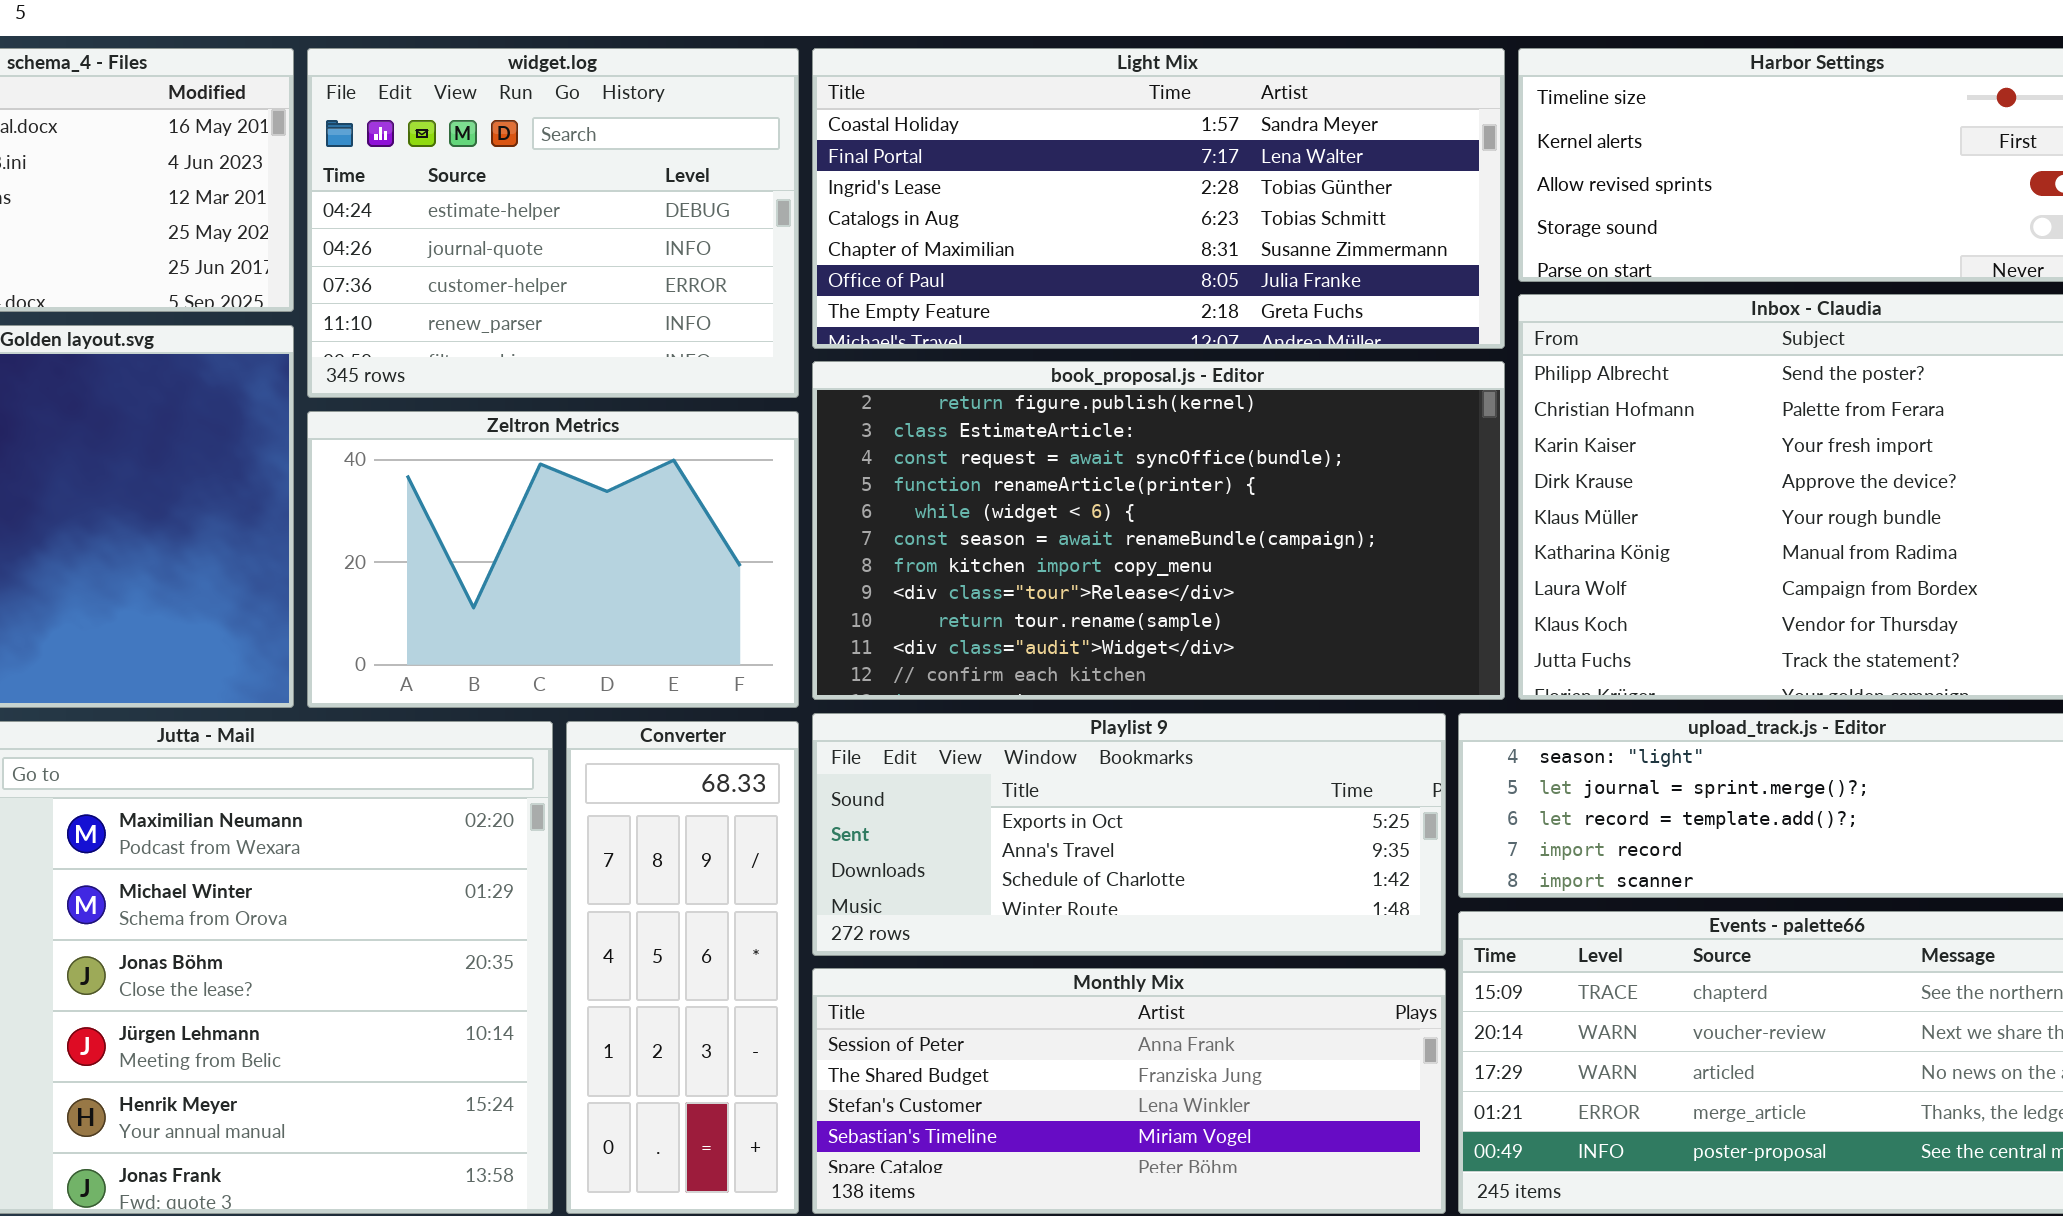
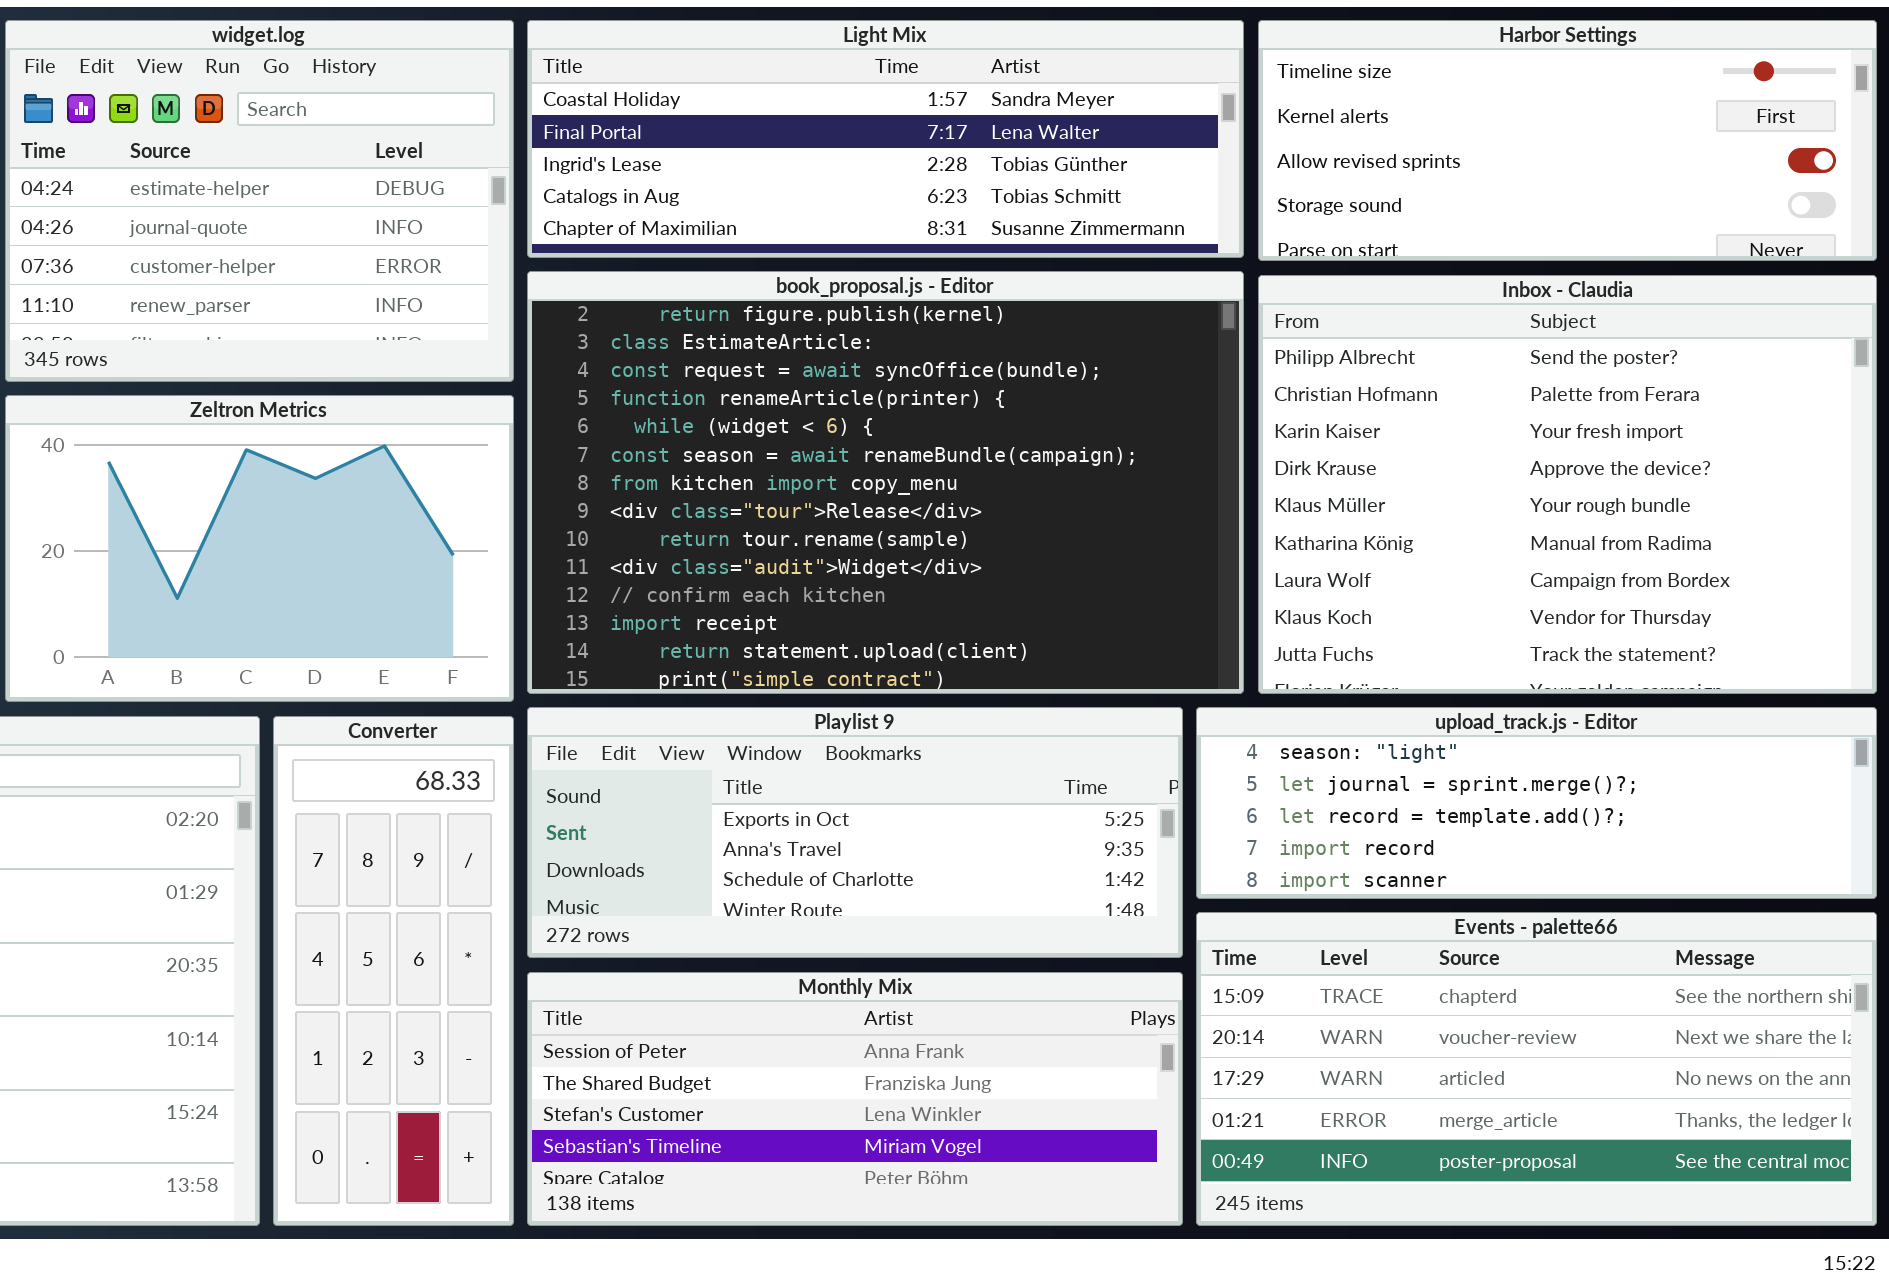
Light Mix: [812,48,1505,349] -> [527,20,1244,258], resized
book_proposal.js - Editor: [812,361,1505,700] -> [527,271,1244,694], resized

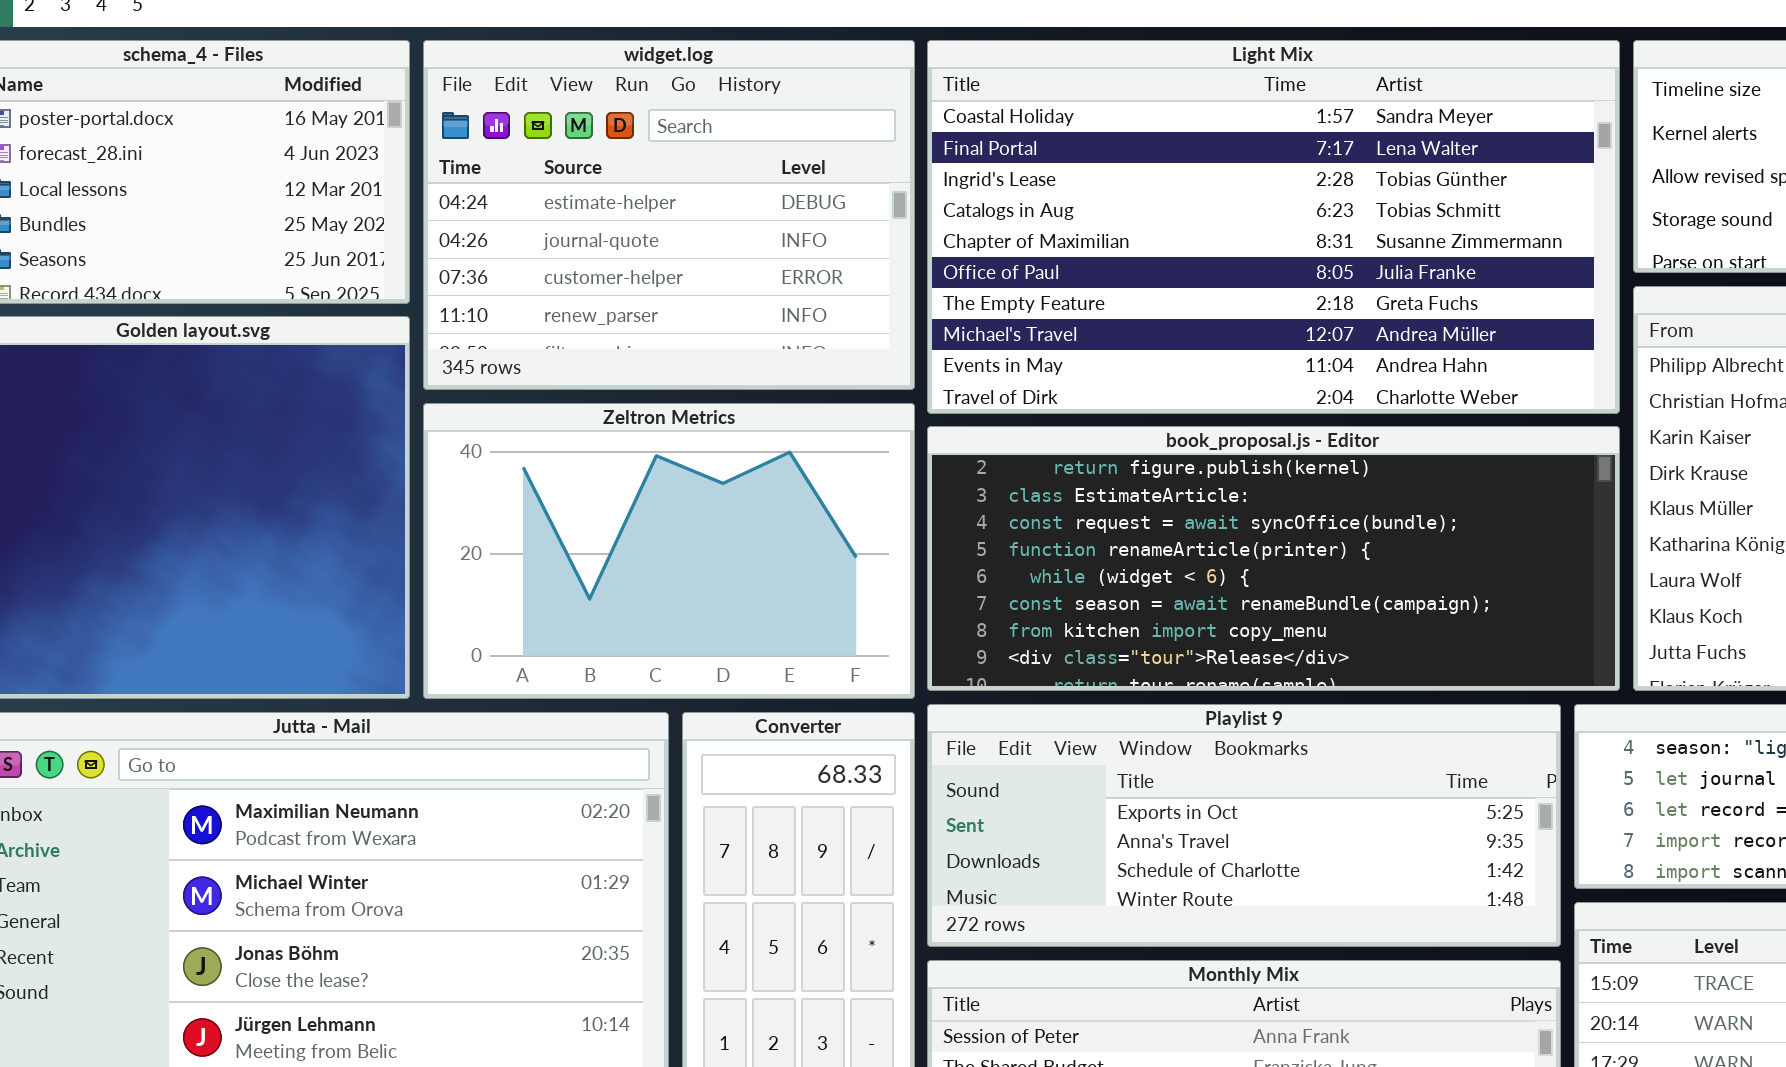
Light Mix: [527,20,1244,258] -> [927,40,1620,414], resized
book_proposal.js - Editor: [527,271,1244,694] -> [927,426,1620,691], resized

